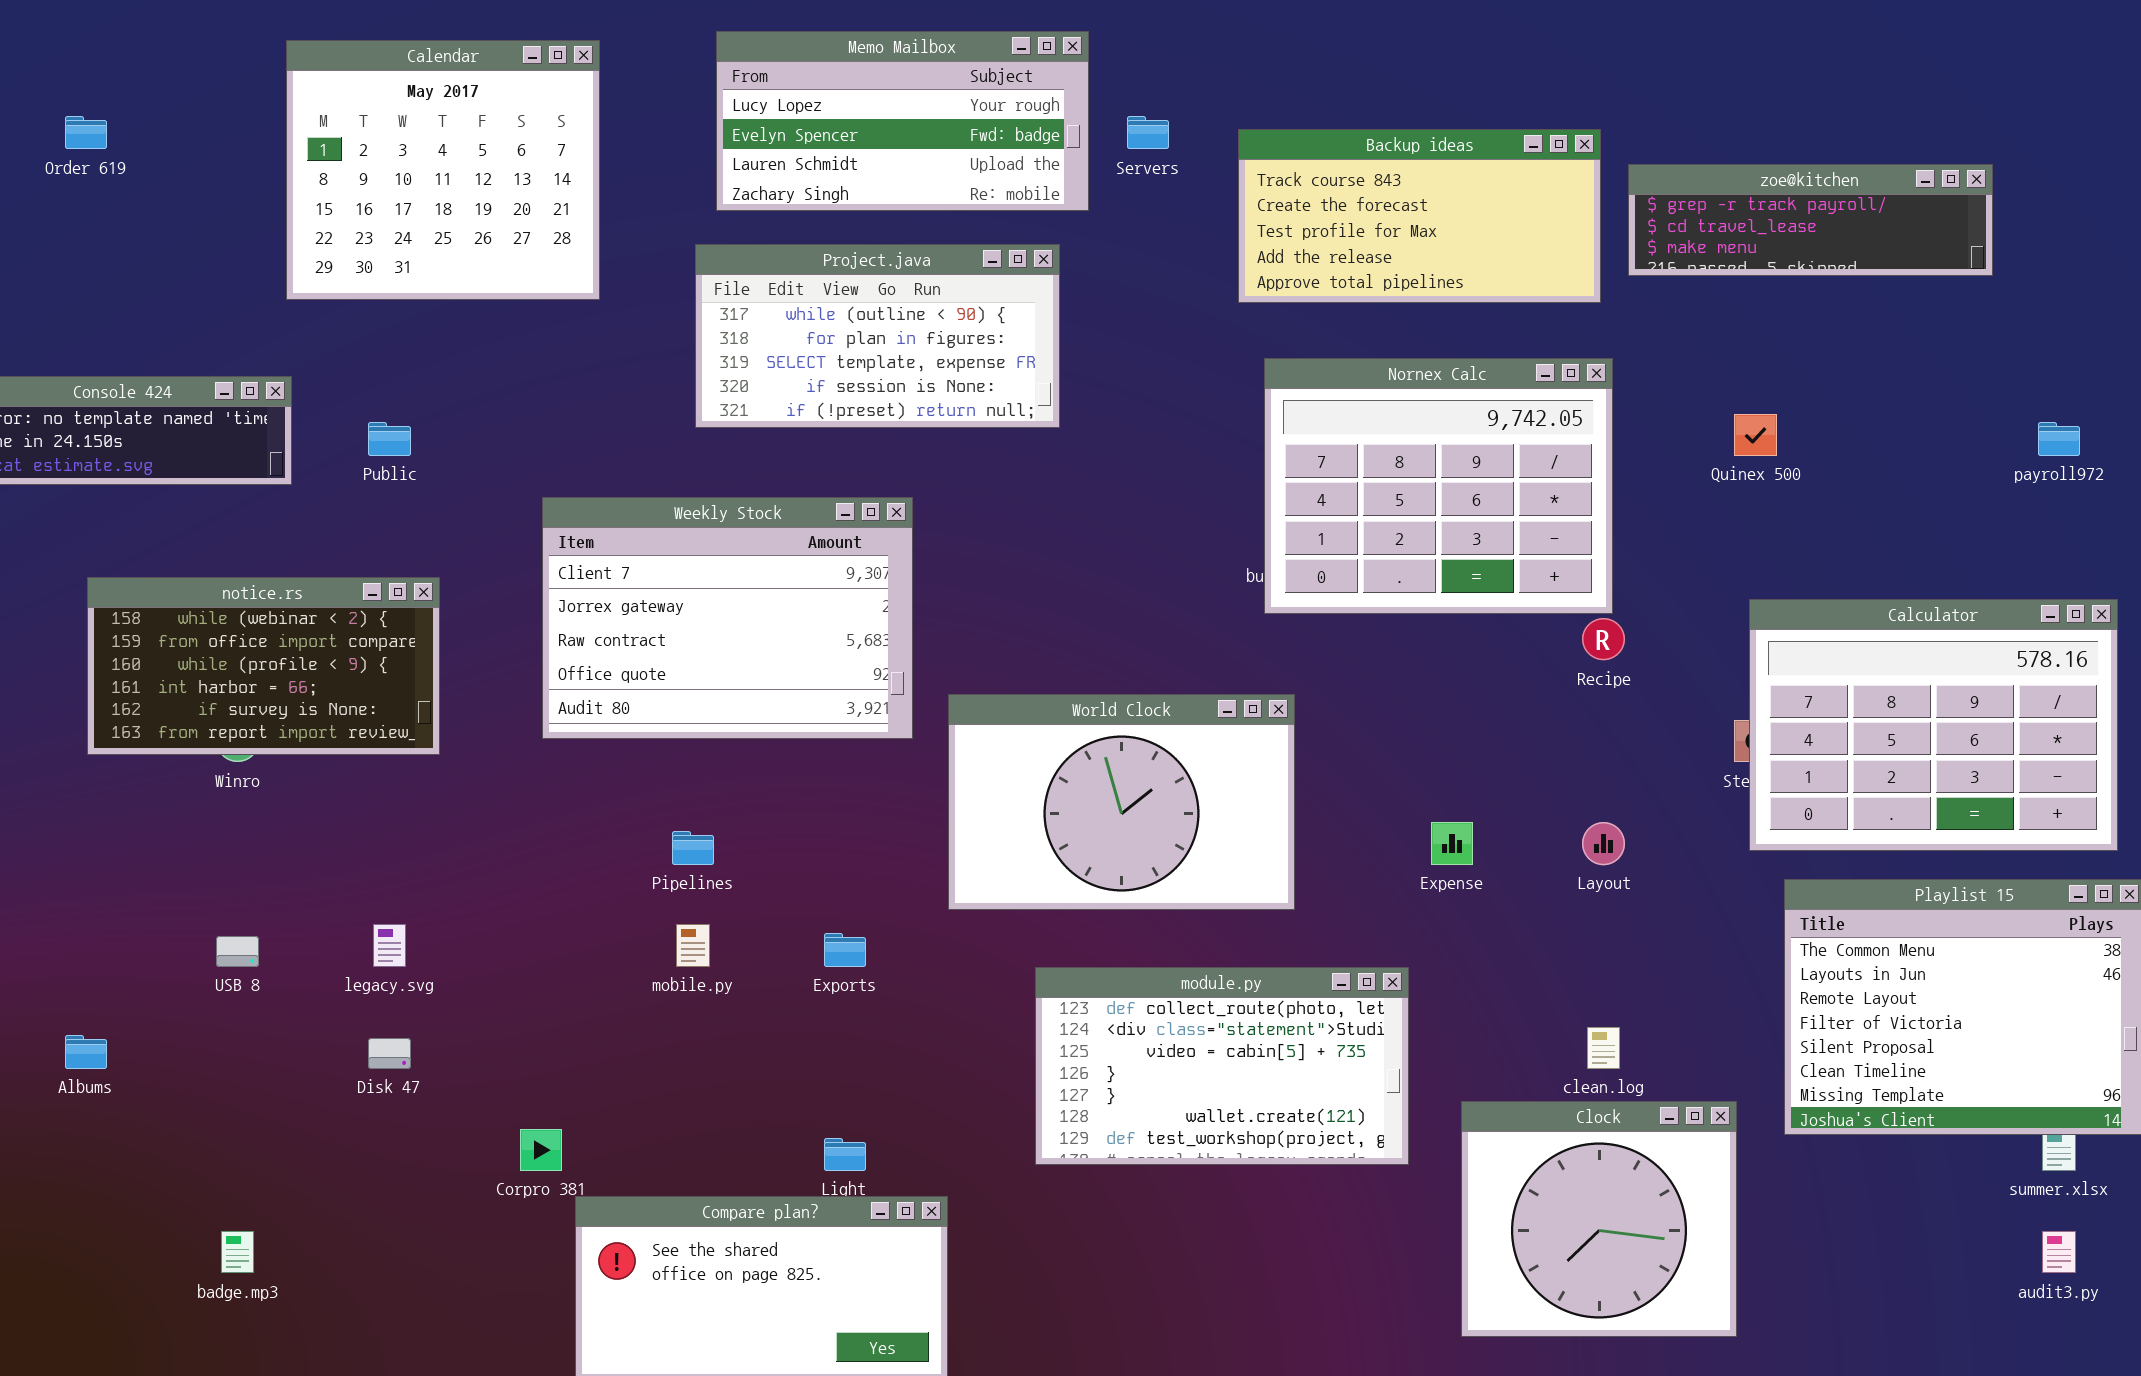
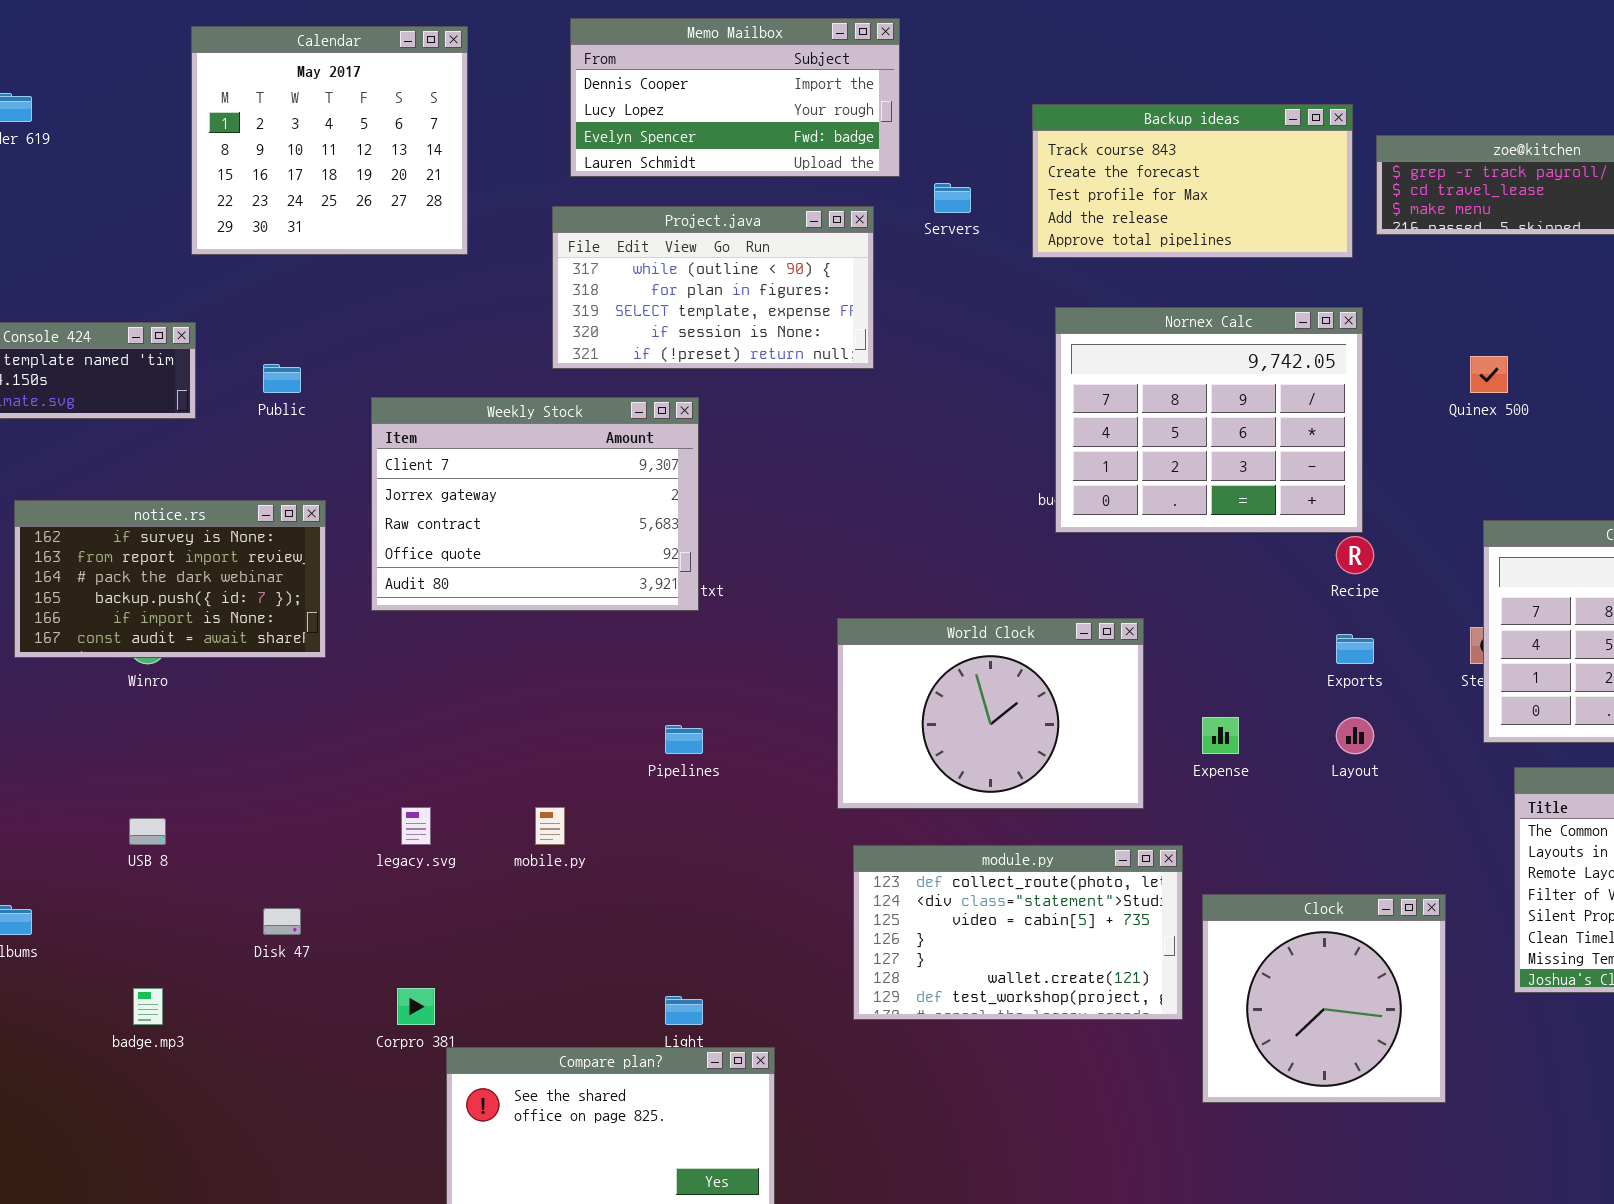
Memo Mailbox: [716,31,1089,211] -> [570,18,900,177], scrolled up 1 row
Servers: [1127,116,1169,149] -> [934,183,971,213], moved
Weekly Stock: [542,497,913,739] -> [371,397,699,611], moved
notice.rs: [87,577,440,755] -> [14,500,326,658], scrolled down 4 rows
World Clock: [948,694,1295,910] -> [837,618,1144,809], moved
Pipelines: [672,831,714,865] -> [665,725,703,754], moved
legacy.svg: [373,924,406,967] -> [401,807,431,845], moved
Exports: [824,933,866,967] -> [1336,634,1374,664], moved
Clock: [1461,1101,1737,1337] -> [1202,894,1446,1103], moved
badge.mp3: [221,1231,254,1273] -> [133,988,163,1025], moved

